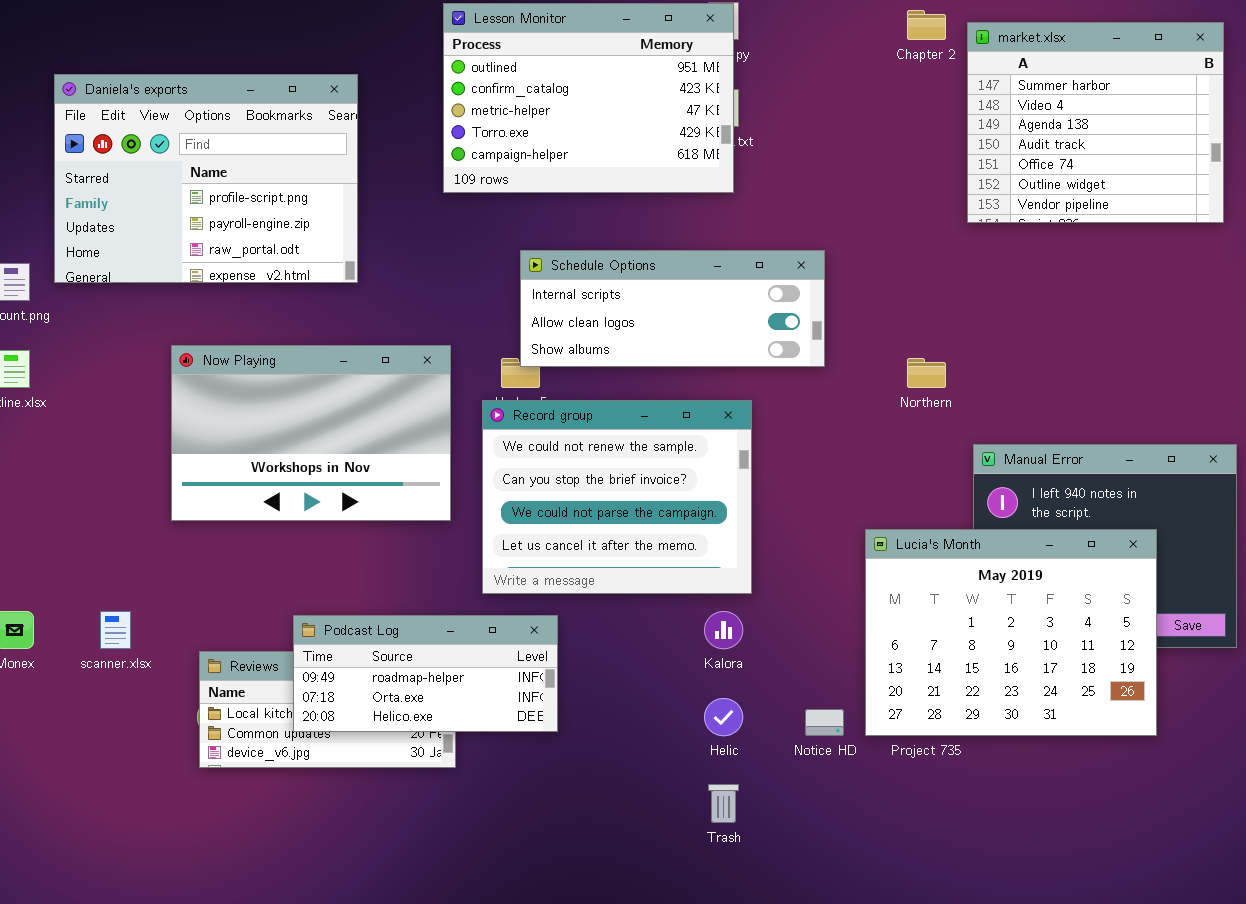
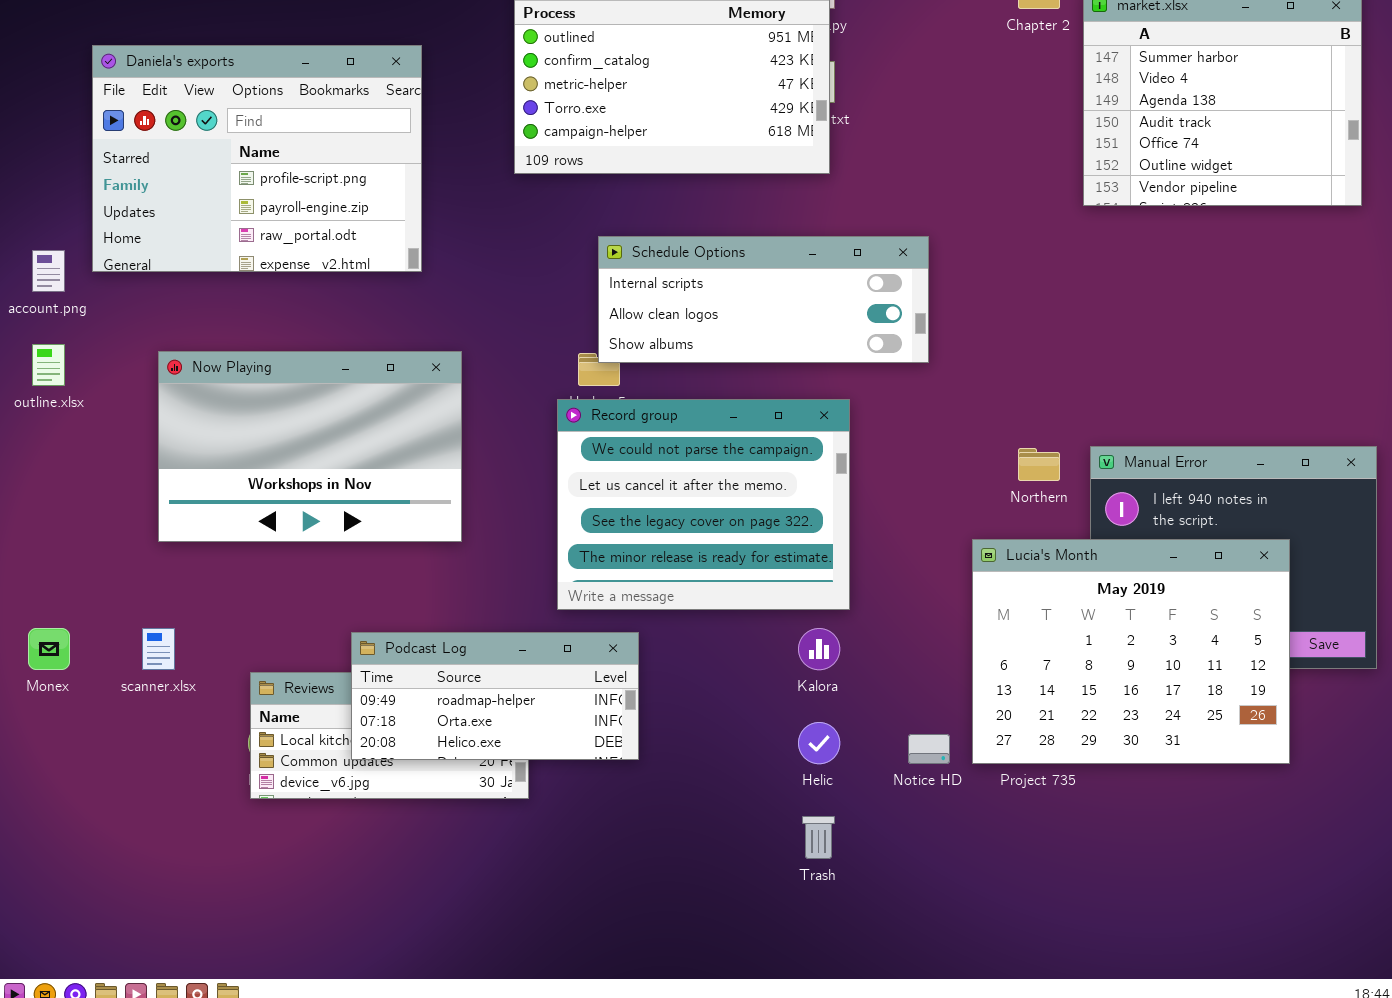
Now Playing: [171,345,451,521] -> [158,351,462,542], moved
Northern: [907,358,946,388] -> [1018,448,1060,481], moved
Record group: [482,400,752,594] -> [557,399,850,610], scrolled down 2 rows

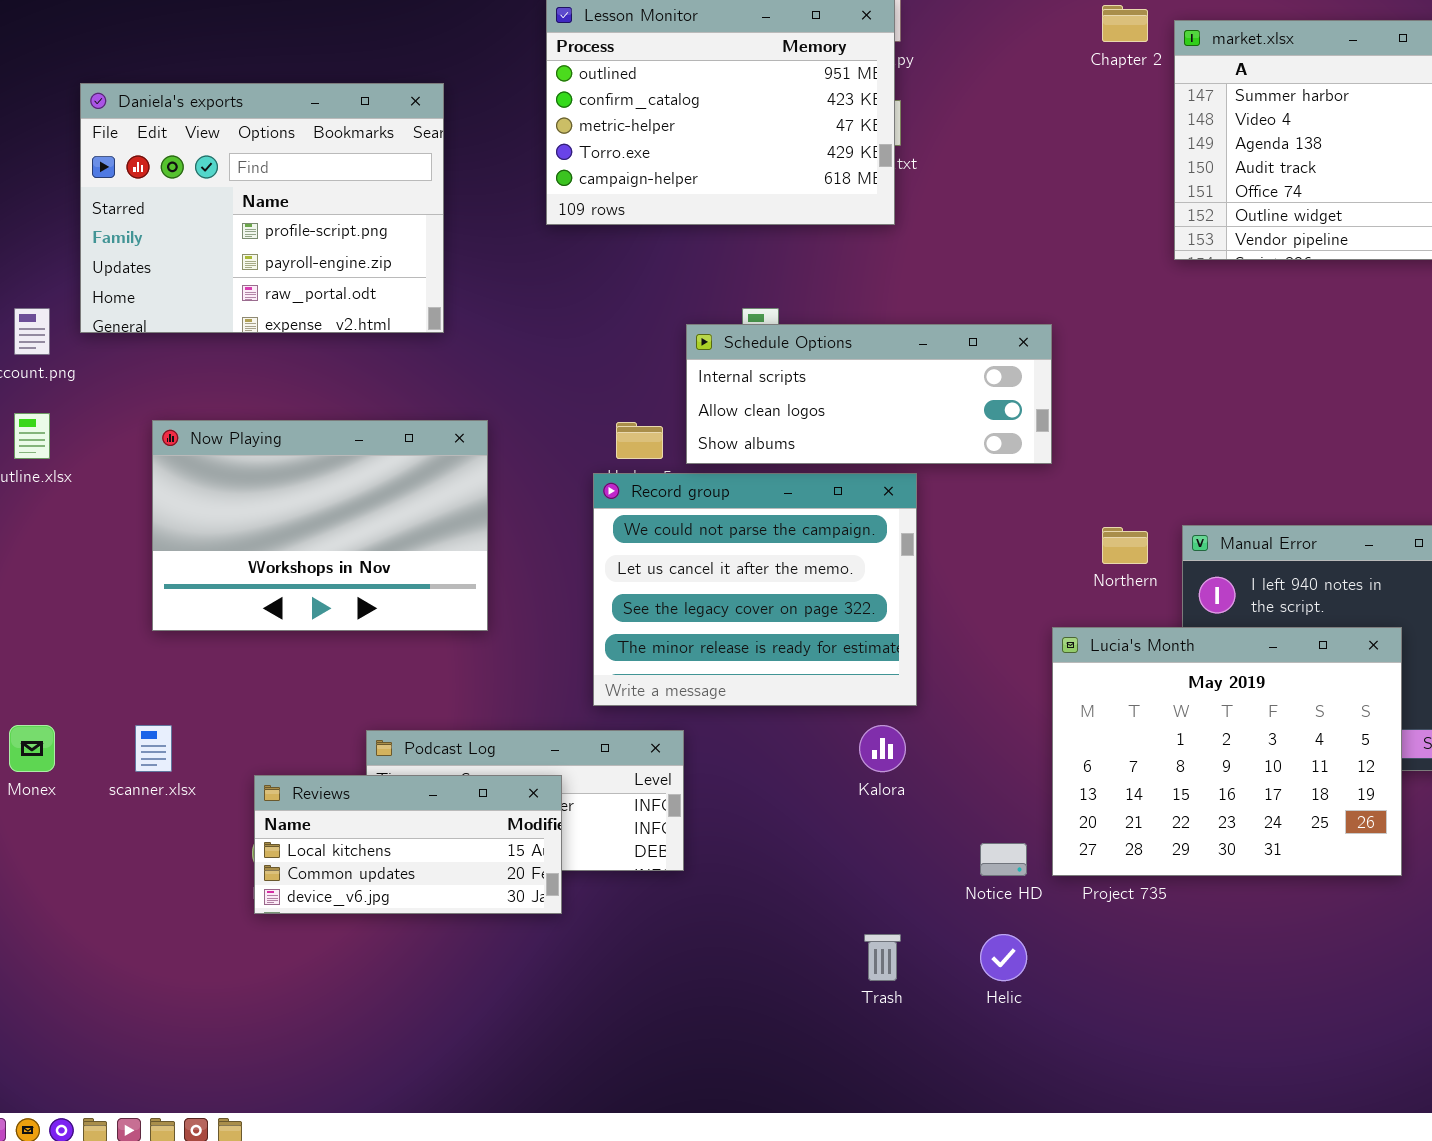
Schedule Options: [598,236,929,363] -> [686,324,1052,464], moved
Reviews: [250,672,529,799] -> [254,775,562,914], raised
Helic: [798,722,840,764] -> [980,934,1027,981], moved

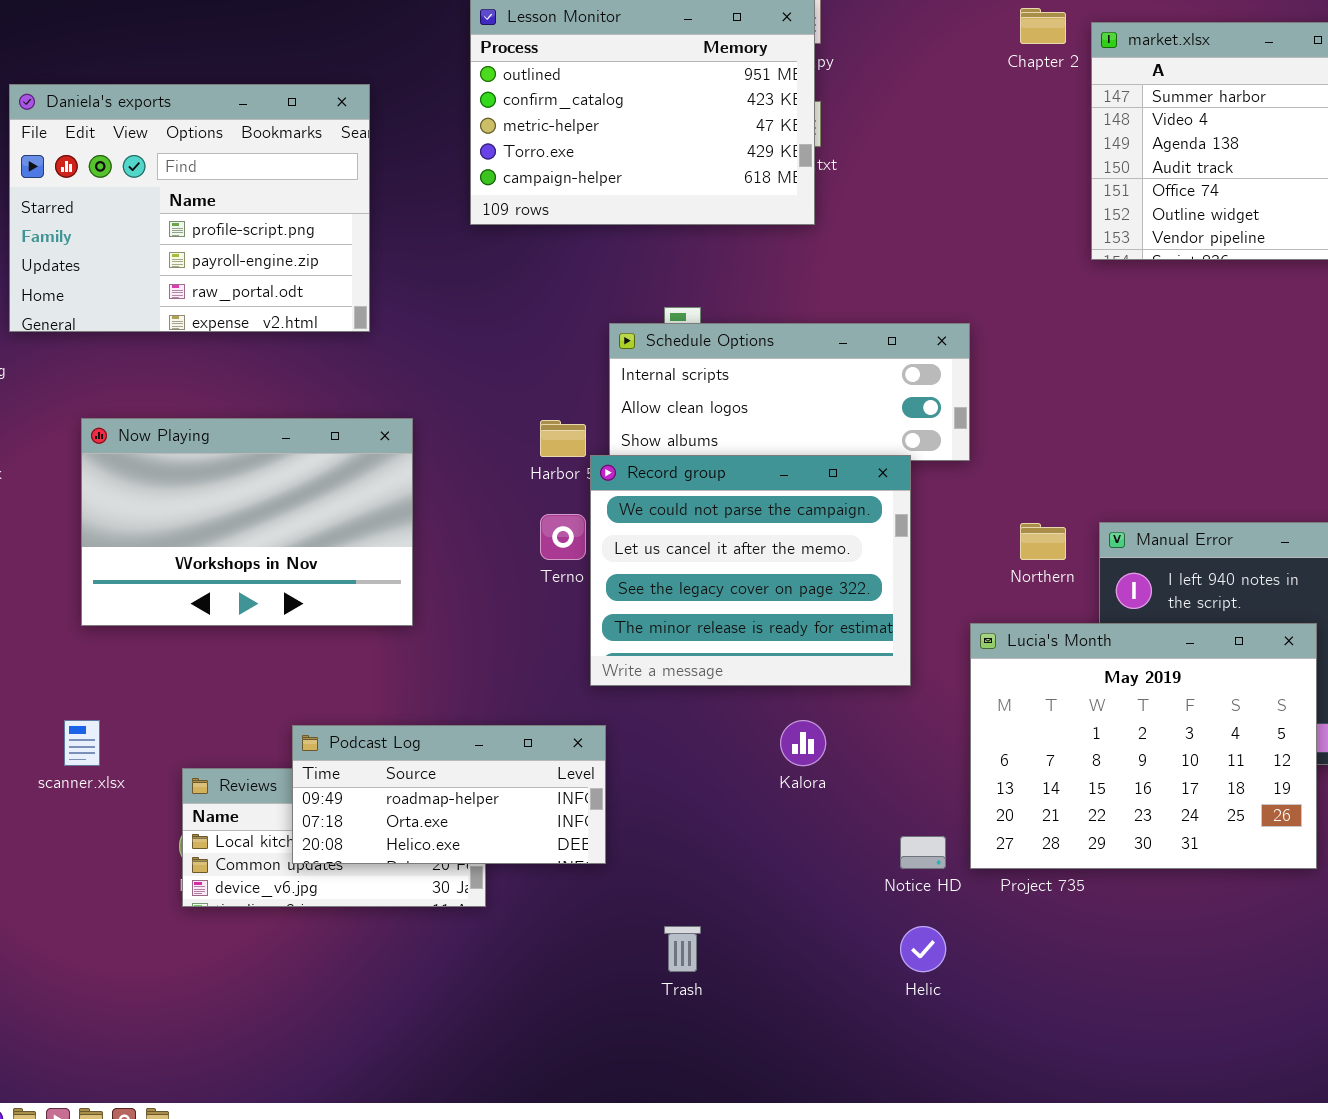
Record group: [593,473,917,706] -> [590,455,911,686], moved
Podcast Log: [366,730,684,871] -> [292,725,606,864], raised
Trash: [864,934,901,981] -> [664,926,701,972], moved

